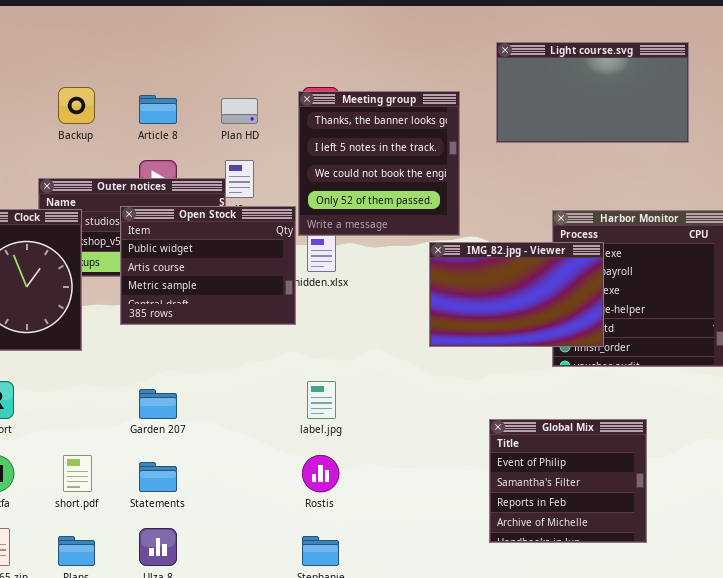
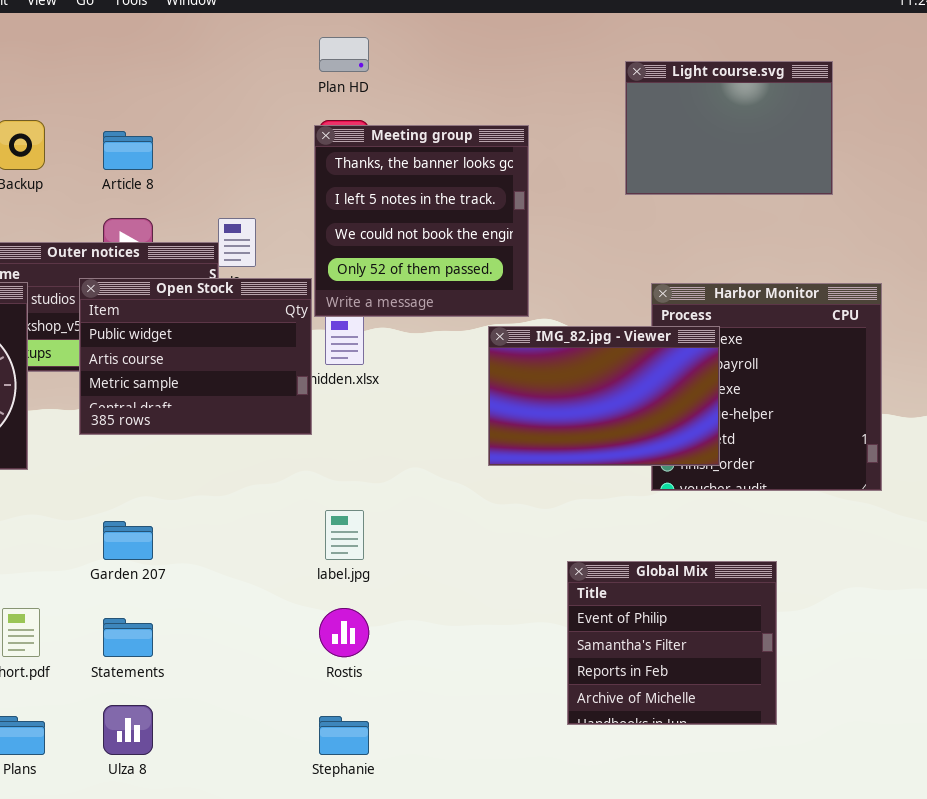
Light course.svg: [496,42,689,143] -> [625,61,833,195], resized
Plan HD: [221,98,258,124] -> [319,37,369,72], moved

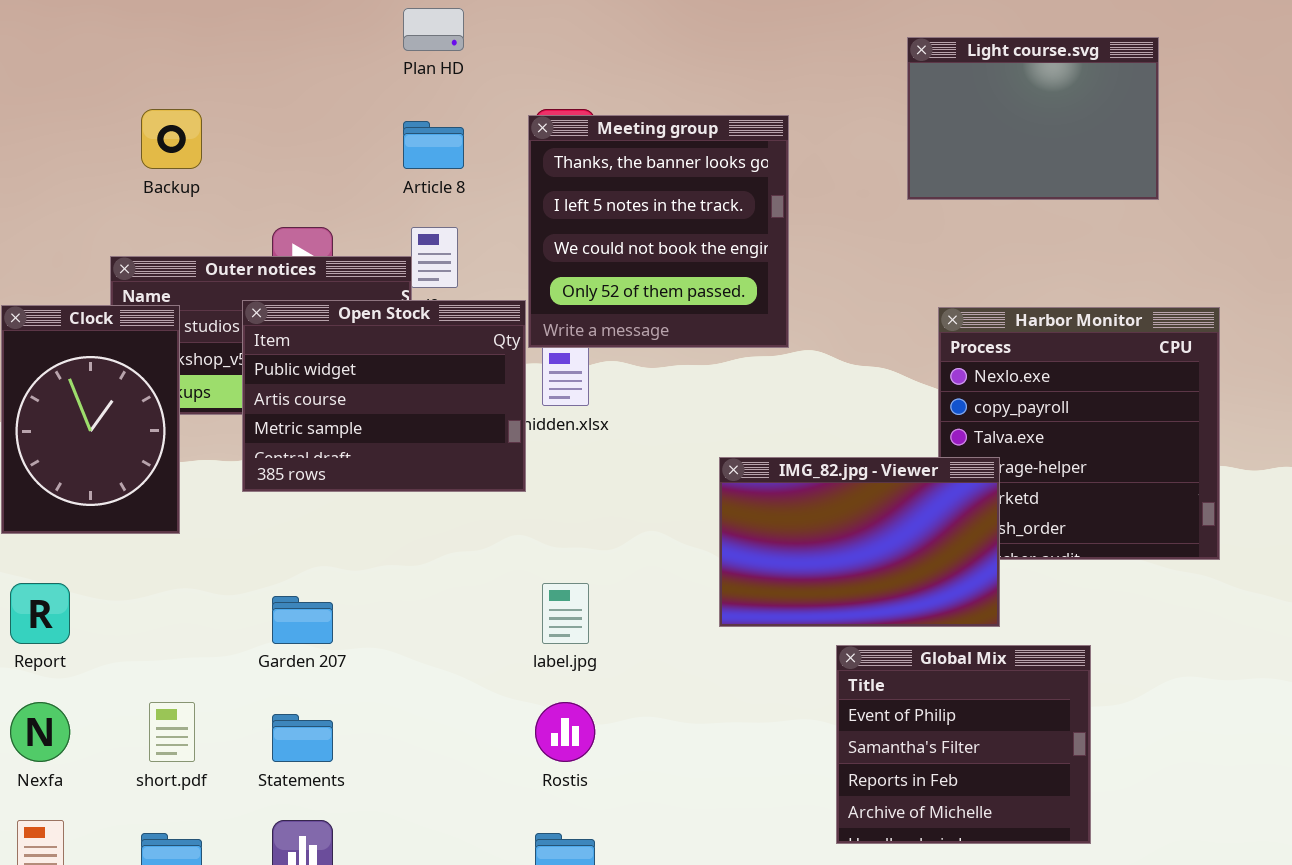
Plan HD: [319,37,369,72] -> [403,8,464,51], moved
Article 8: [103,131,153,170] -> [403,121,464,169], moved
IMG_82.jpg - Viewer: [488,326,720,466] -> [719,457,1000,627], moved

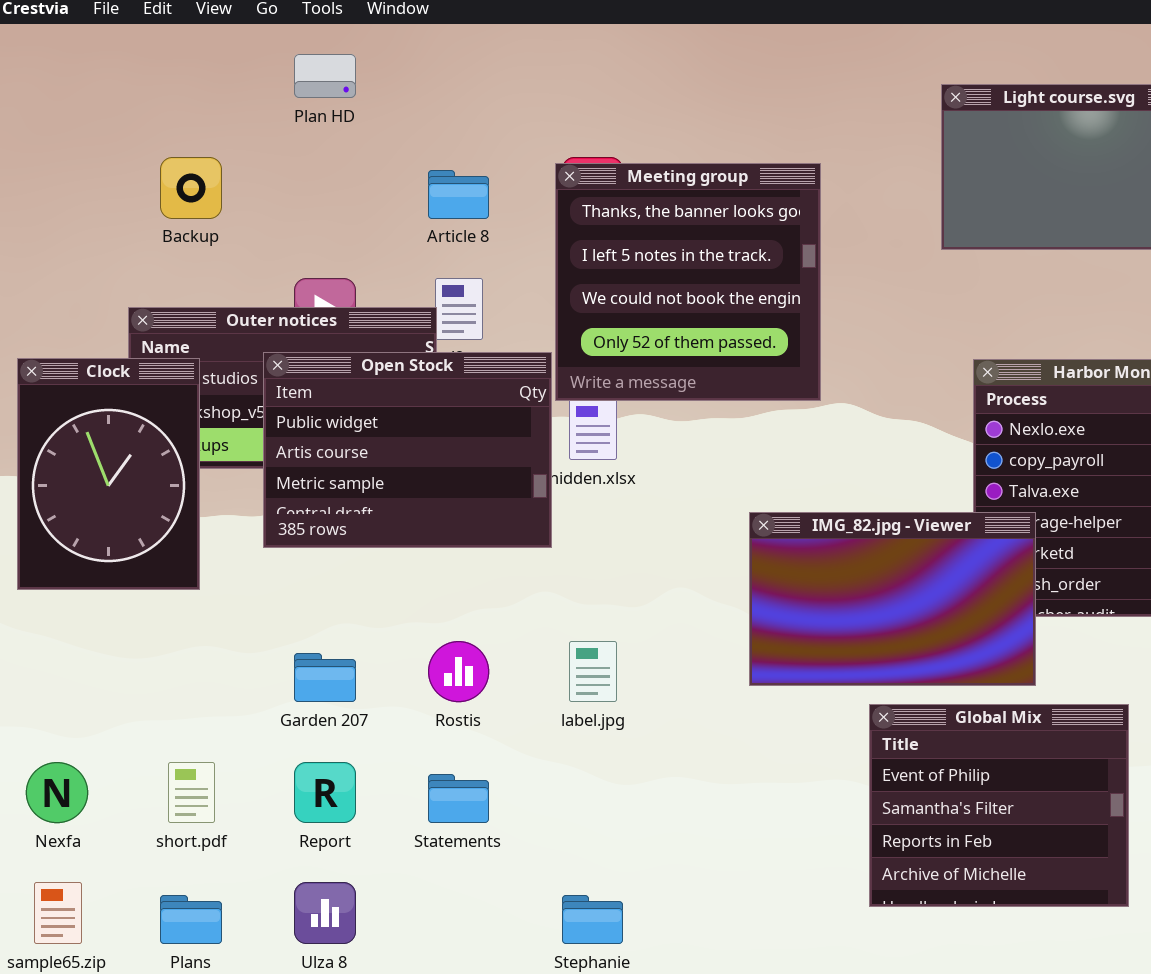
Plan HD: [403,8,464,51] -> [294,54,356,98], moved
Report: [10,583,70,644] -> [294,762,356,823], moved
Rostis: [535,702,595,762] -> [428,641,489,702], moved
Statements: [272,714,333,762] -> [428,774,489,823], moved

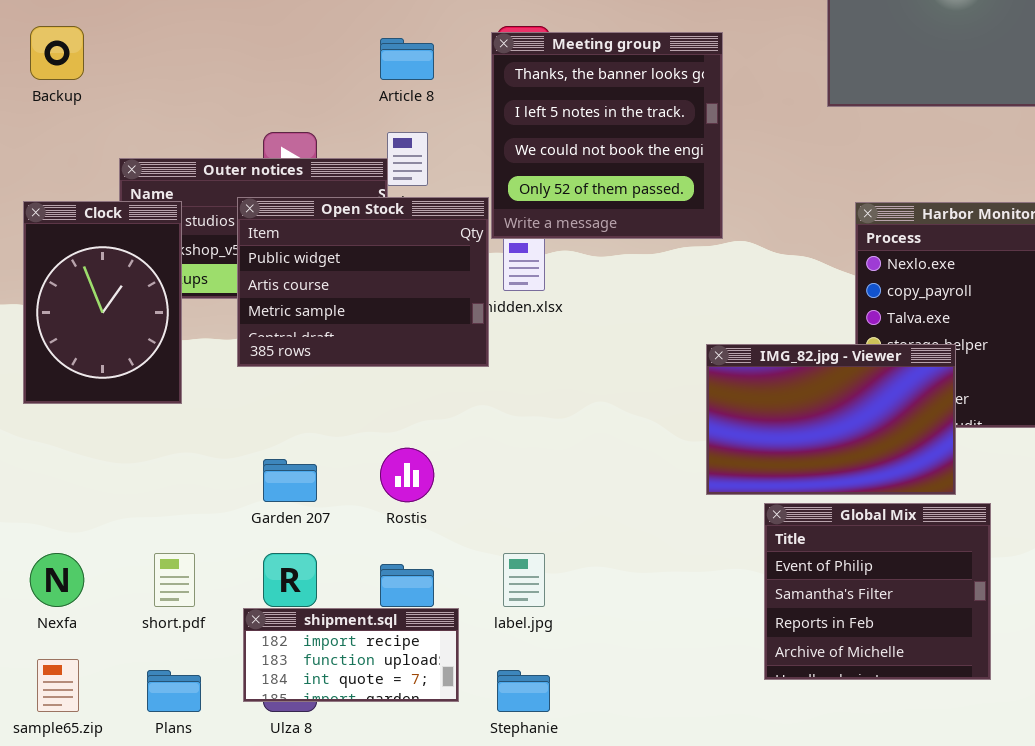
Backup: [160,157,222,219] -> [30,26,84,80], moved
IMG_82.jpg - Viewer: [749,512,1036,686] -> [706,344,956,495], moved
label.jpg: [569,641,617,702] -> [503,553,545,607], moved
shipment.sql: none -> [243,608,459,702], opened

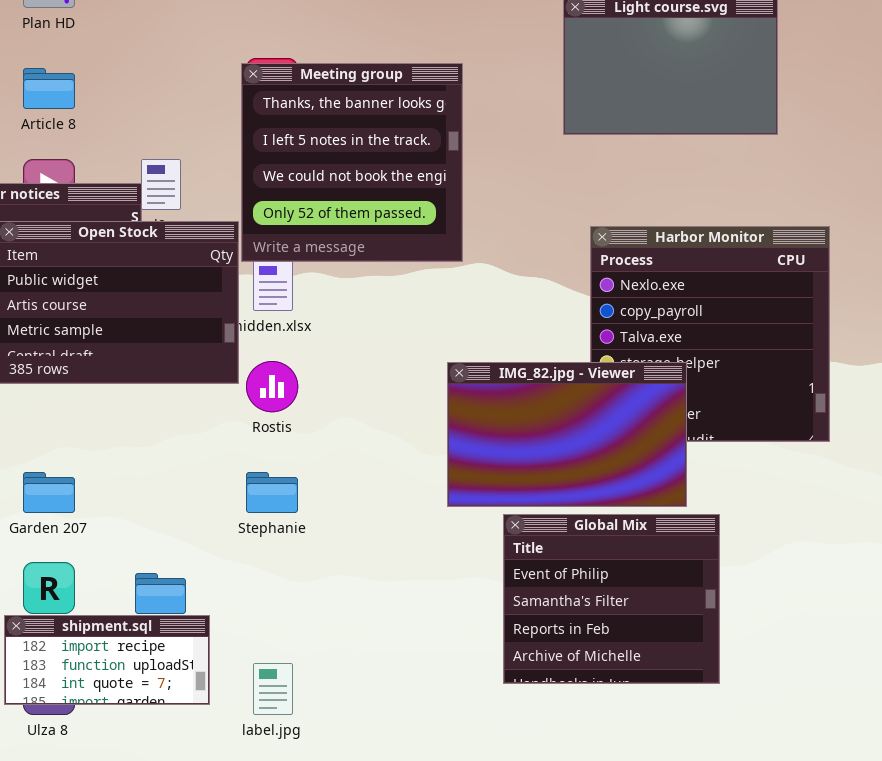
Article 8: [380,38,434,80] -> [23,68,75,109], moved
Rostis: [380,448,434,502] -> [246,361,298,412], moved
label.jpg: [503,553,545,607] -> [253,663,293,715], moved
Stephanie: [497,670,550,712] -> [246,472,298,513], moved

